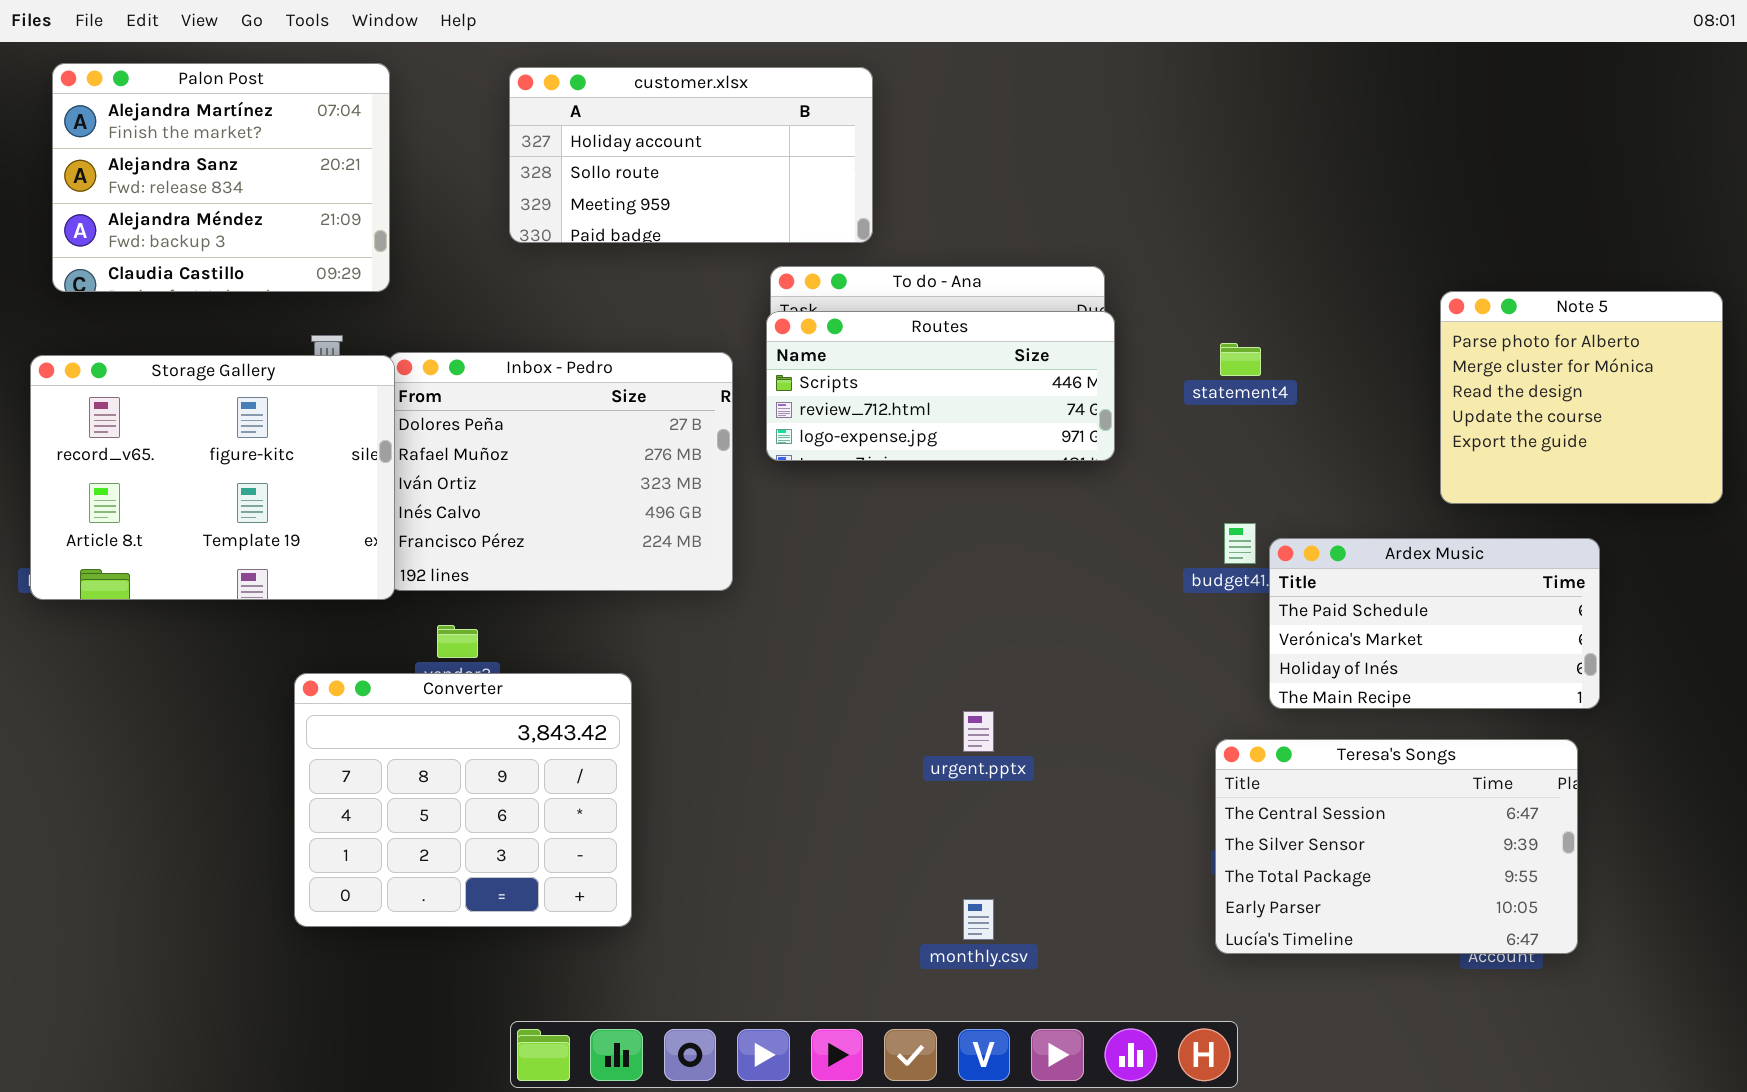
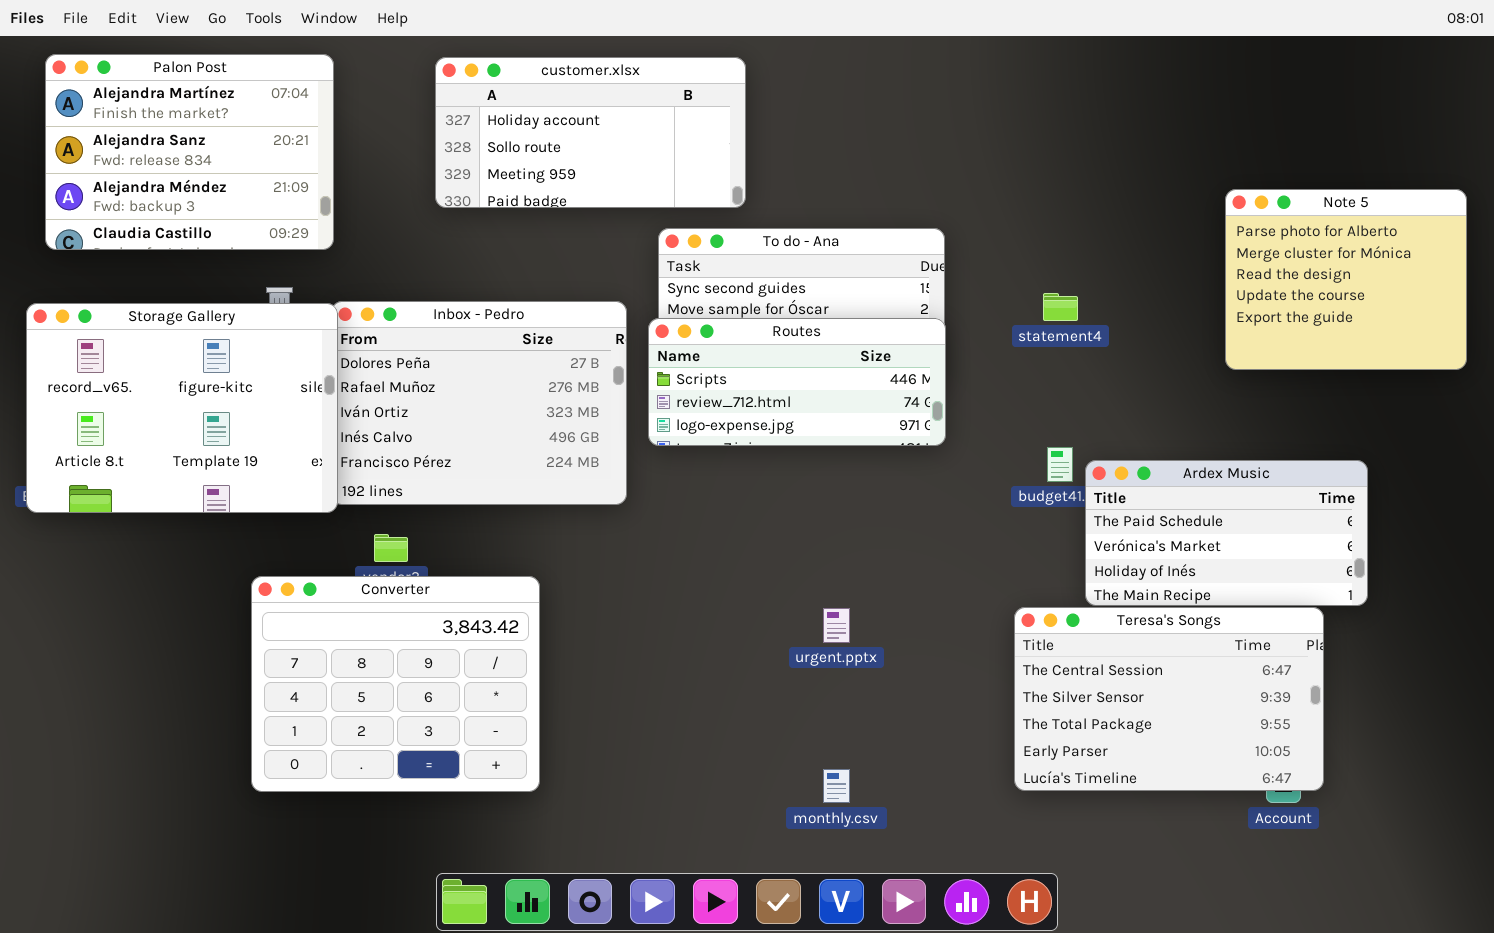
Note 5: [1440,291,1723,504] -> [1225,189,1467,370], moved
Routes: [766,311,1115,461] -> [648,318,946,446], moved
Teresa's Songs: [1215,739,1578,954] -> [1014,607,1324,791], moved

